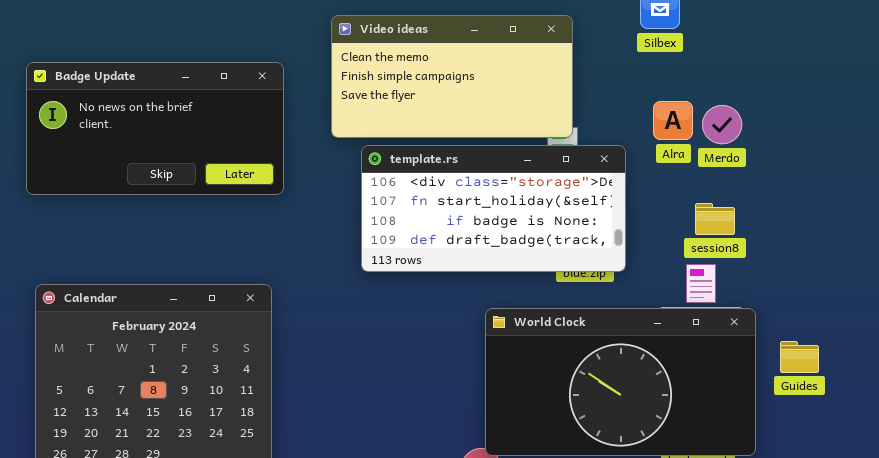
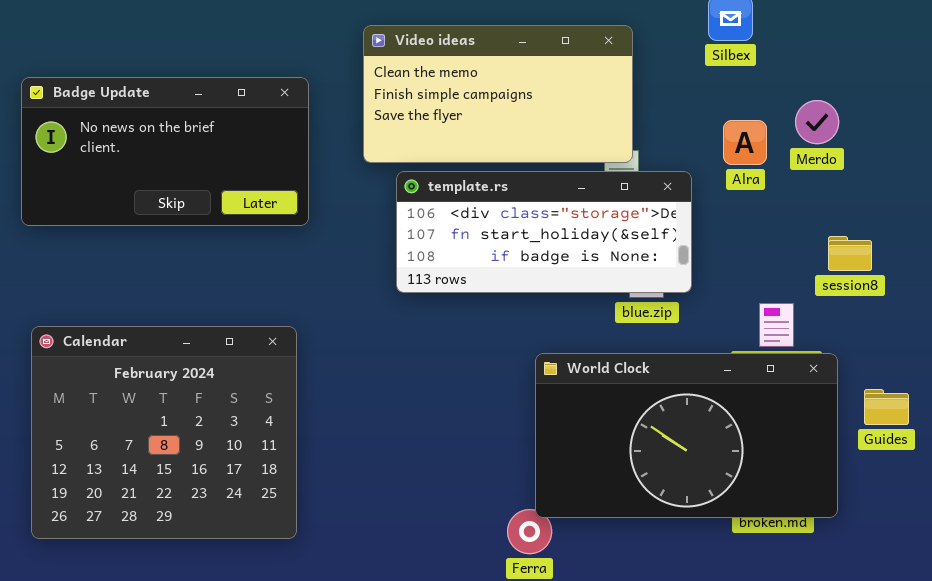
Merdo: [702,105,742,144] -> [795,100,839,144], moved
template.rs: [361,145,626,272] -> [396,171,692,293], resized
session8: [695,203,735,235] -> [828,236,872,271], moved

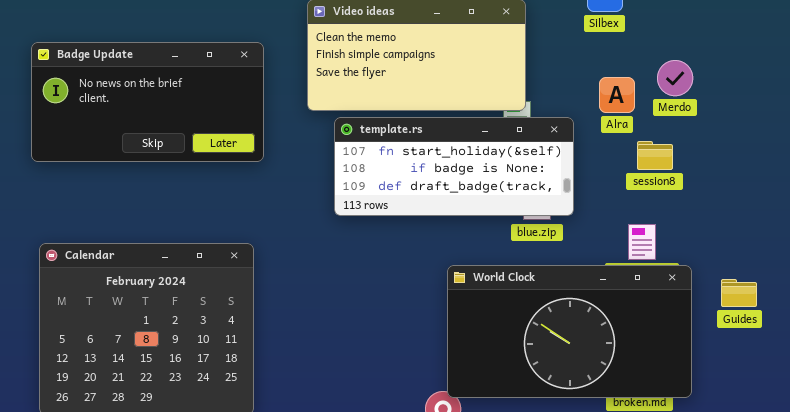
template.rs: [396,171,692,293] -> [334,117,574,216], scrolled down 1 row
session8: [828,236,872,271] -> [637,141,673,170], moved
Guides: [864,389,909,425] -> [721,279,757,307], moved

